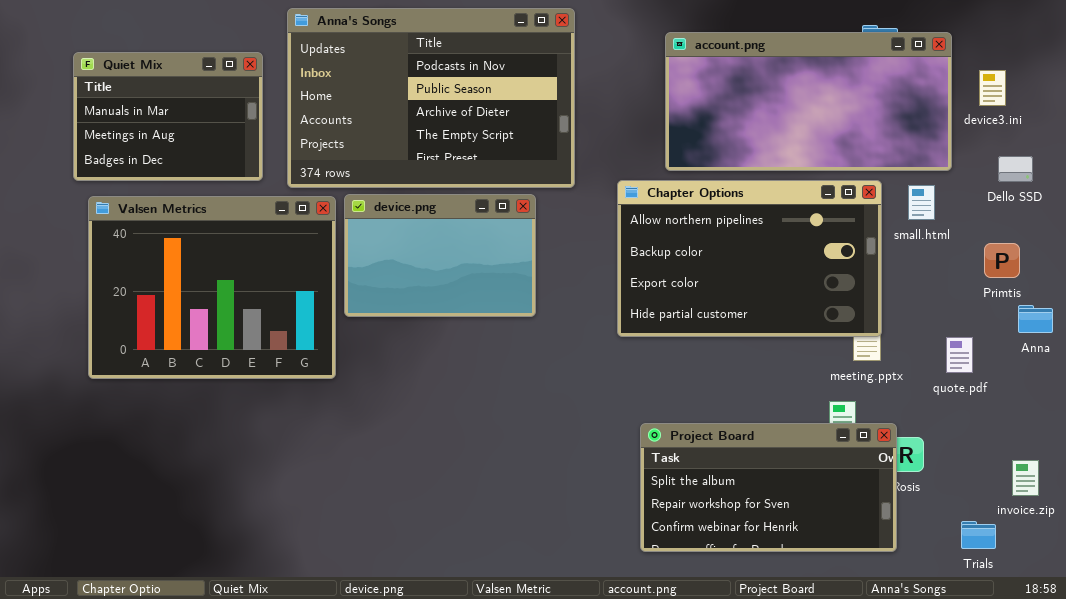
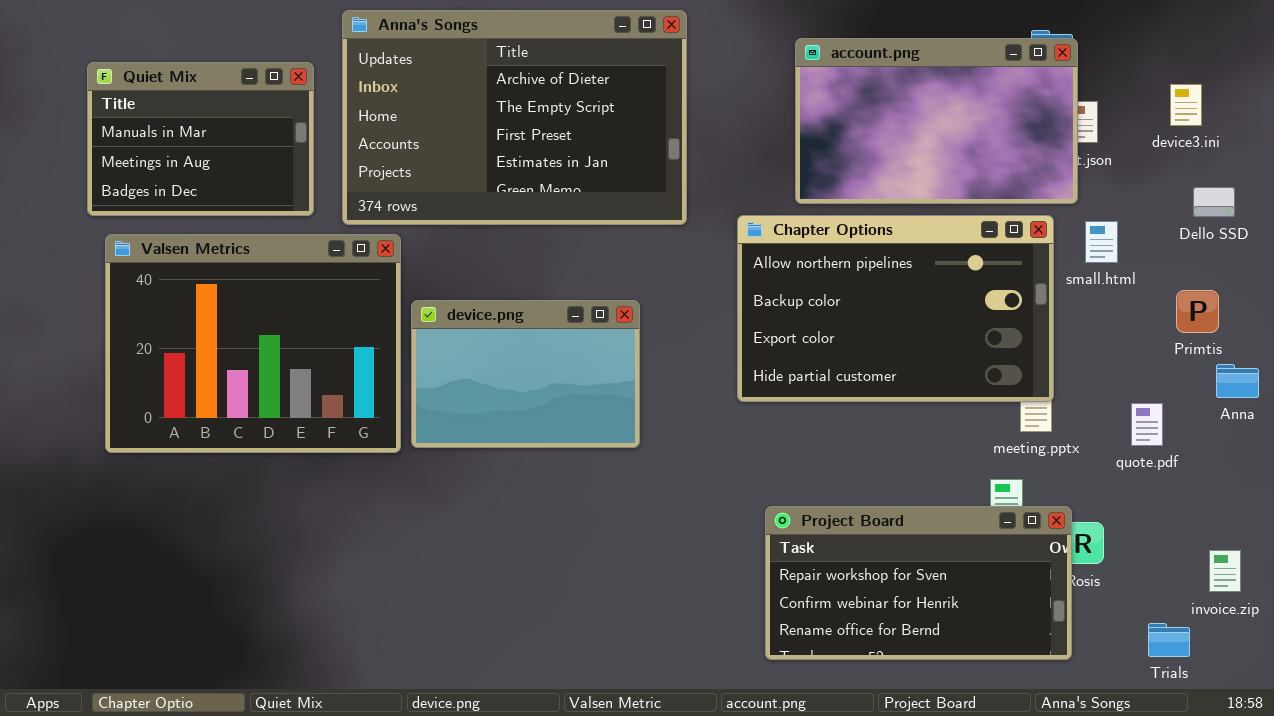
Anna's Songs: [287,8,575,188] -> [342,10,687,225], scrolled down 2 rows
account.png: [665,32,952,171] -> [795,38,1078,204], resized
device.png: [344,194,536,317] -> [411,300,640,448], moved
Project Board: [640,423,897,552] -> [765,506,1072,660], scrolled down 1 row

